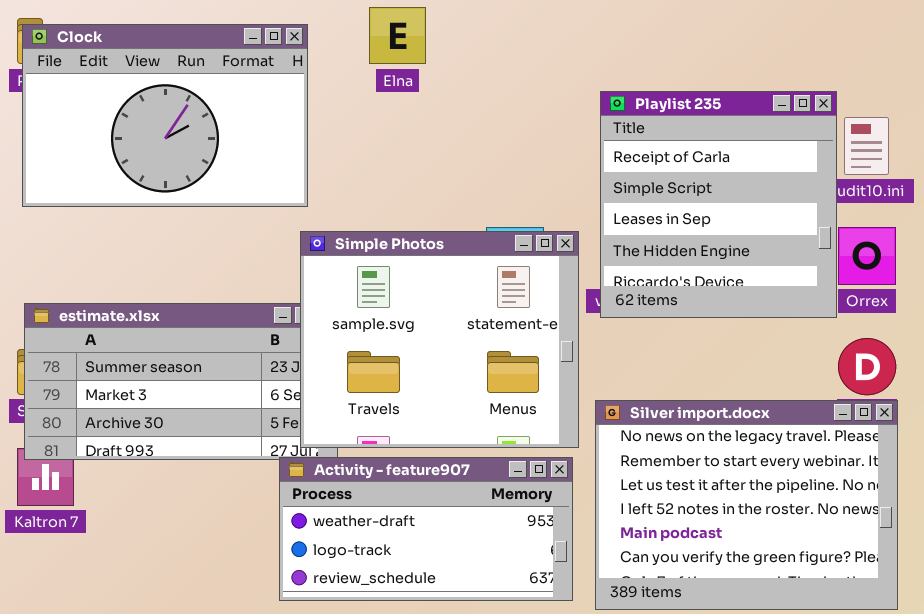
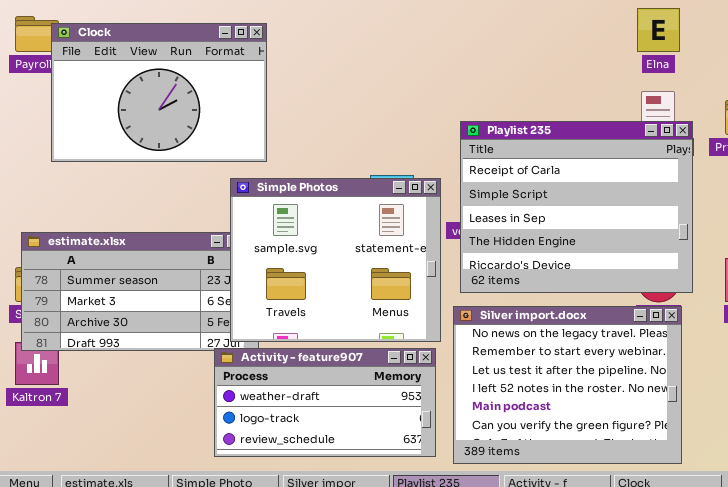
Elna: [369,7,426,64] -> [637,8,680,52], moved
Clock: [22,24,308,207] -> [51,23,267,162], moved
Playlist 235: [600,91,837,318] -> [460,121,693,293], moved, resized

